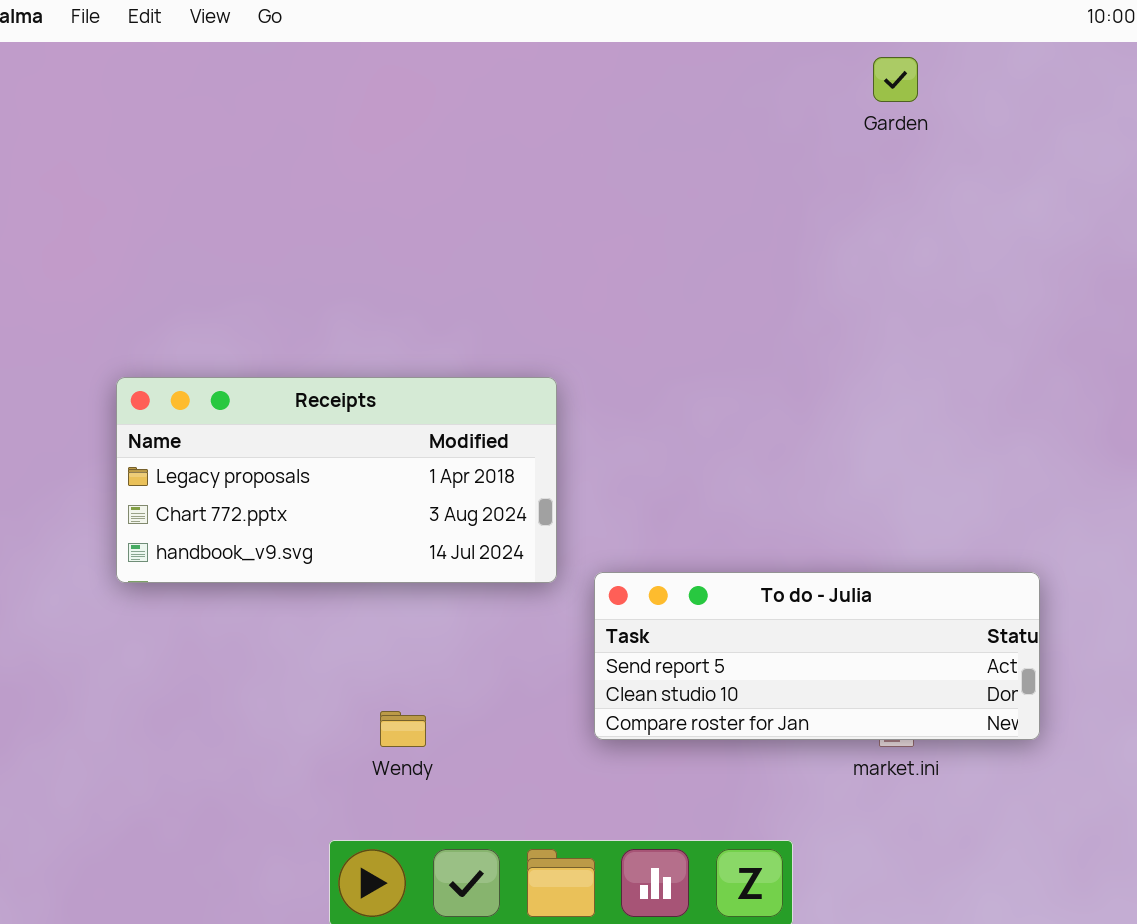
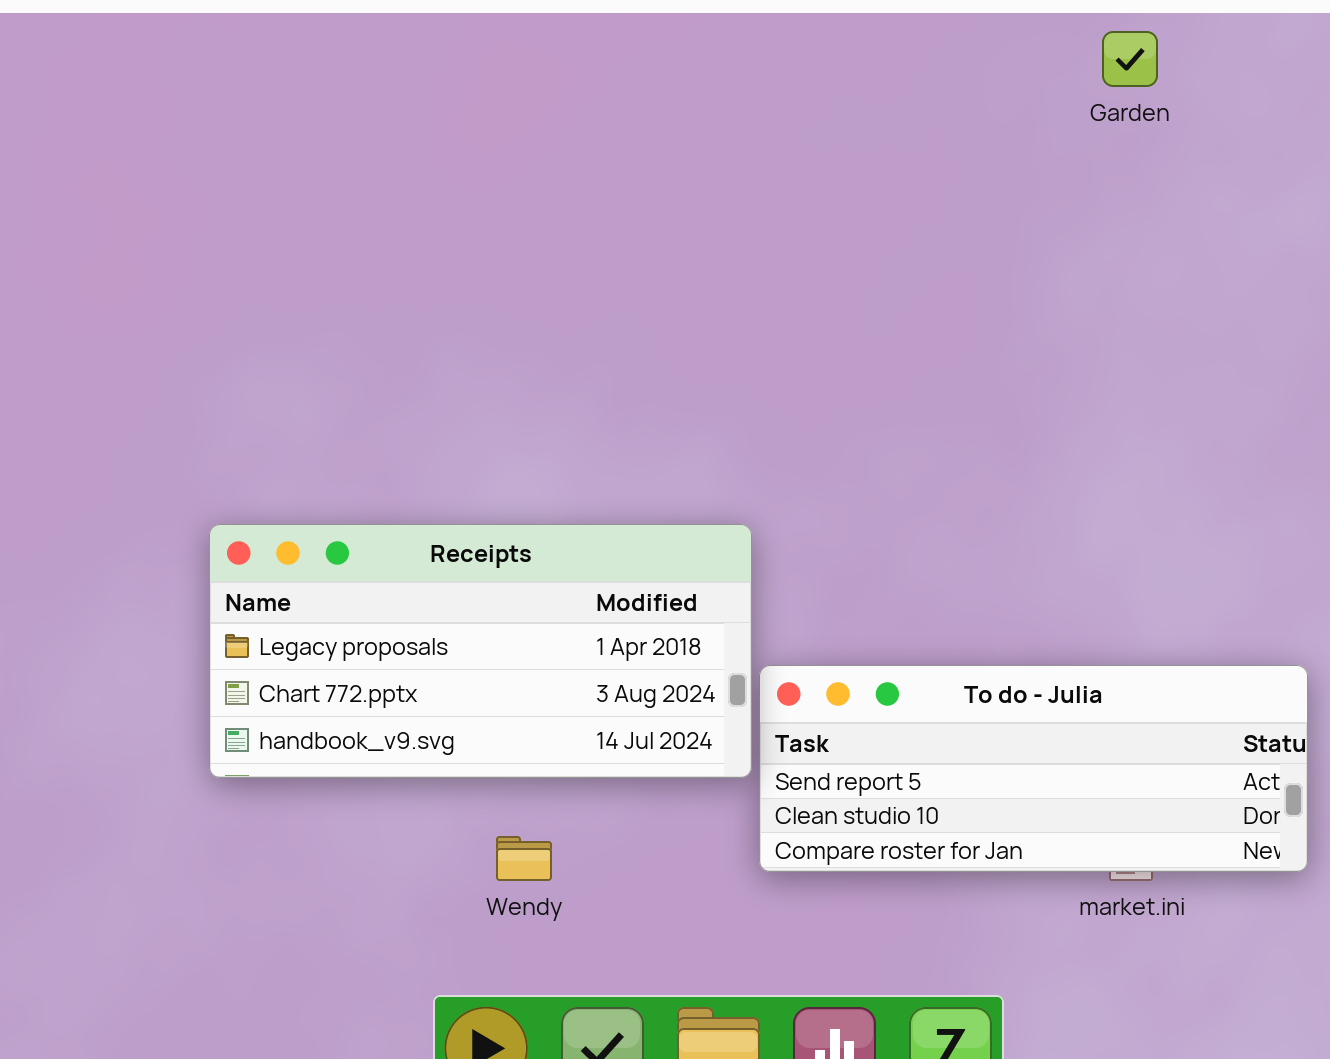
Receipts: [116,377,557,583] -> [209,524,752,778], moved

